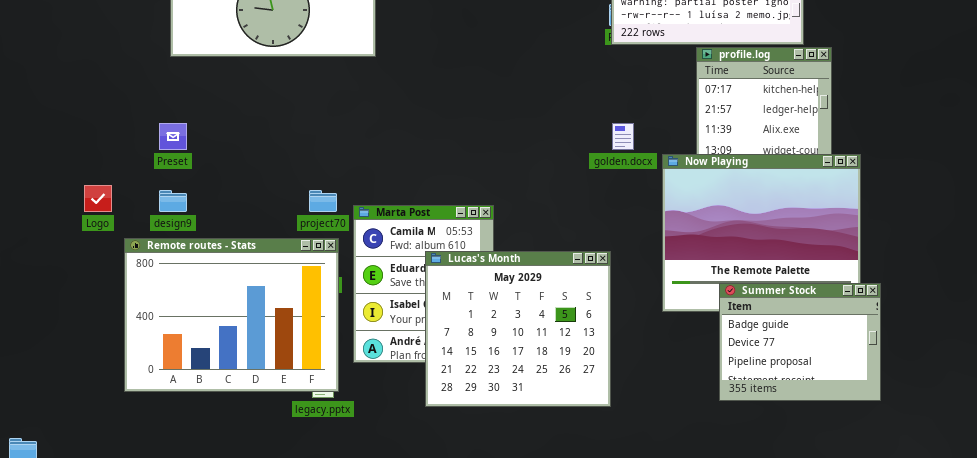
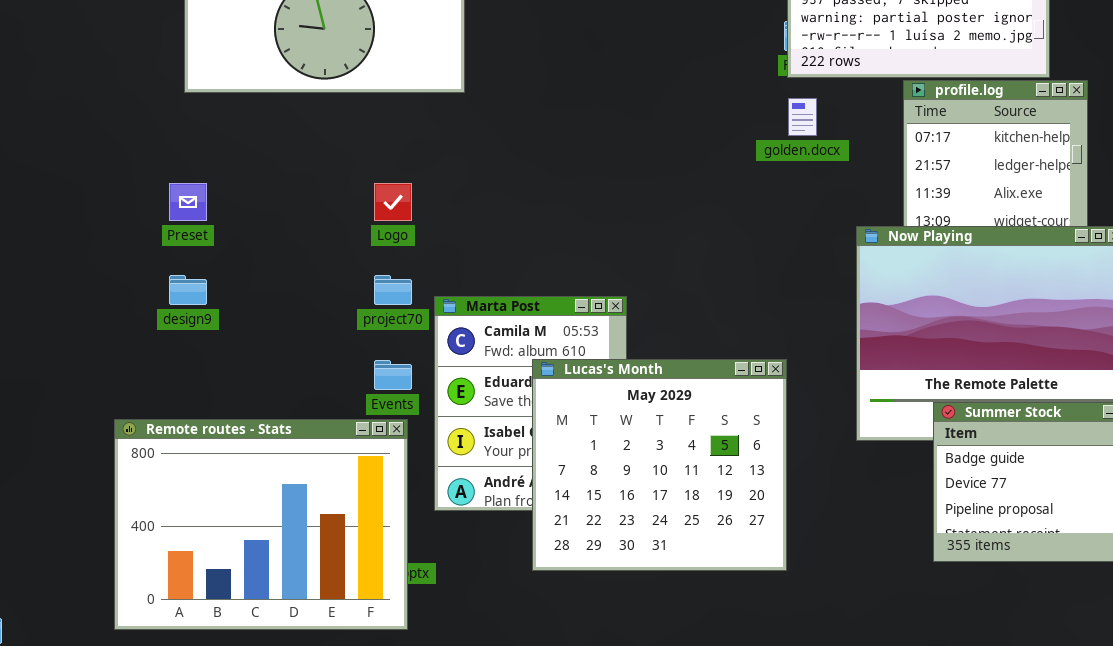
golden.docx: [612,123,634,150] -> [788,98,817,136], moved
Logo: [84,185,112,212] -> [374,183,412,221], moved
Remote routes - Stats: [124,238,339,392] -> [114,419,408,630], moved

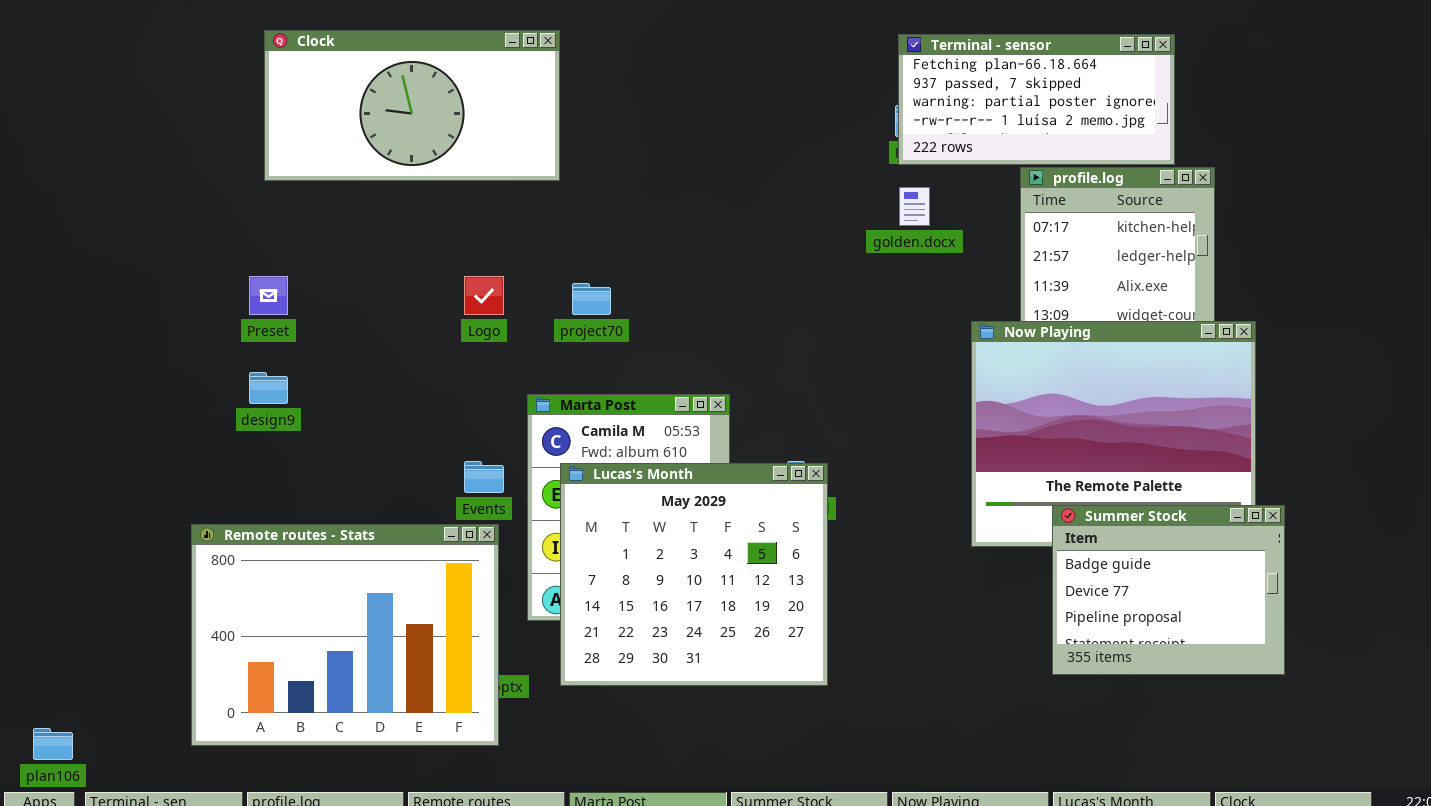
project70: [374,275,412,305] -> [572,283,611,315], moved
Lucas's Month: [532,359,787,571] -> [560,463,828,686], moved

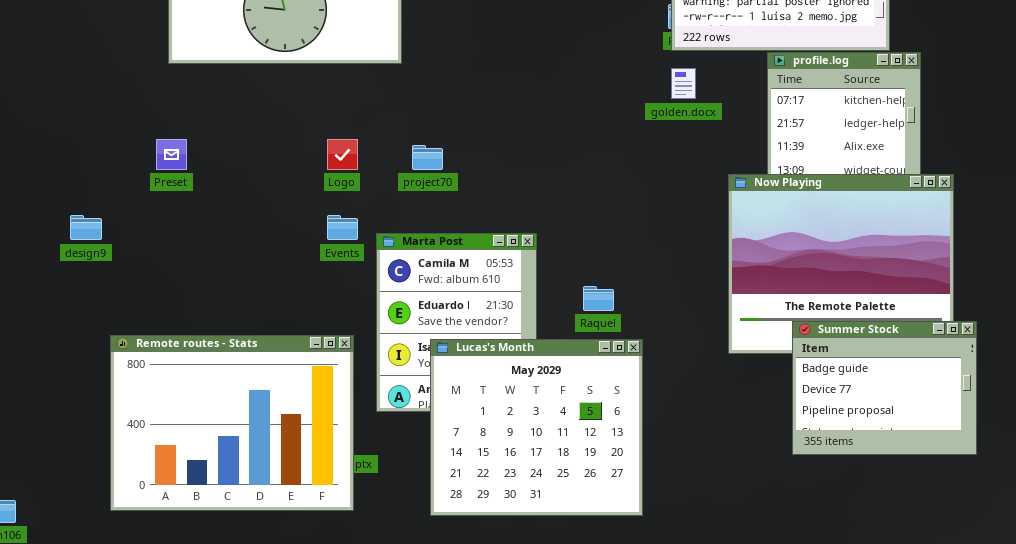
design9: [249,372,288,404] -> [70,215,102,240], moved
Events: [464,461,504,493] -> [327,215,358,240], moved
Lucas's Month: [560,463,828,686] -> [430,339,643,516], moved

